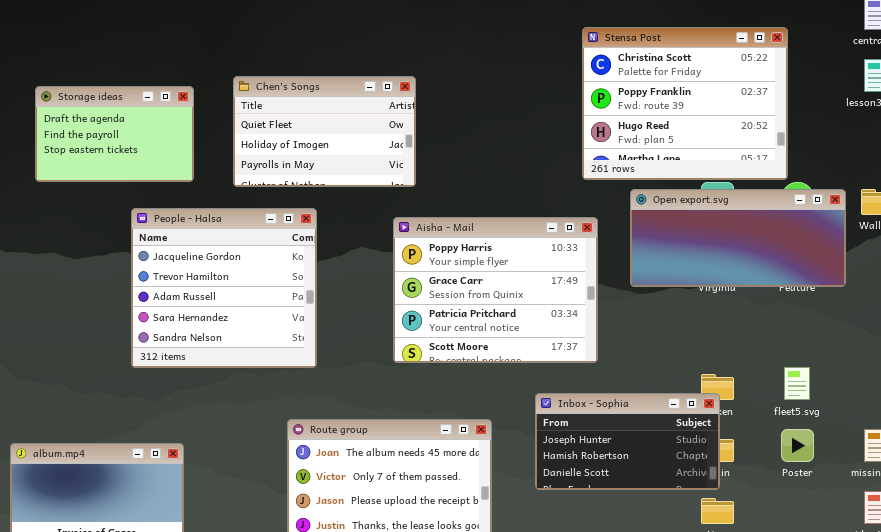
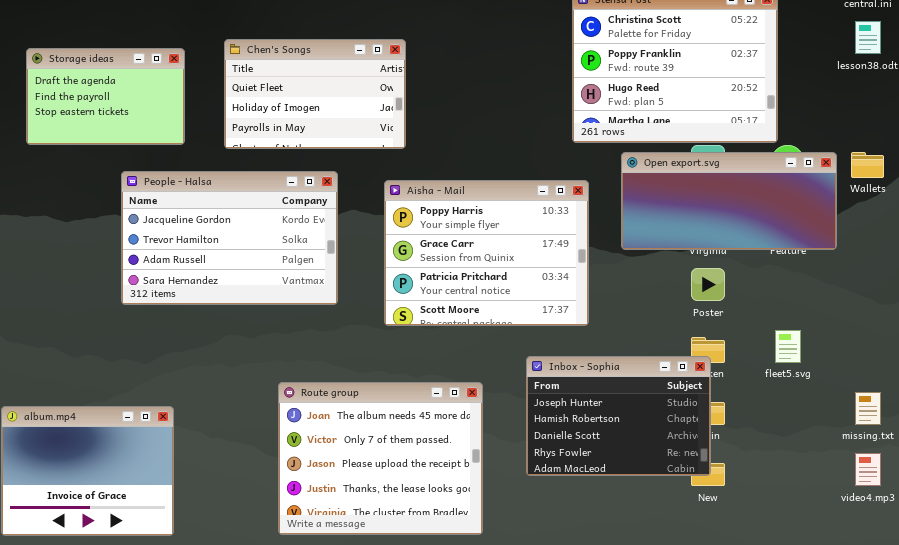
People - Halsa: [131,208,317,368] -> [121,171,338,305], resized
Inbox - Sophia: [535,393,720,490] -> [526,356,711,476], resized
Poster: [781,429,814,462] -> [691,268,725,301], moved

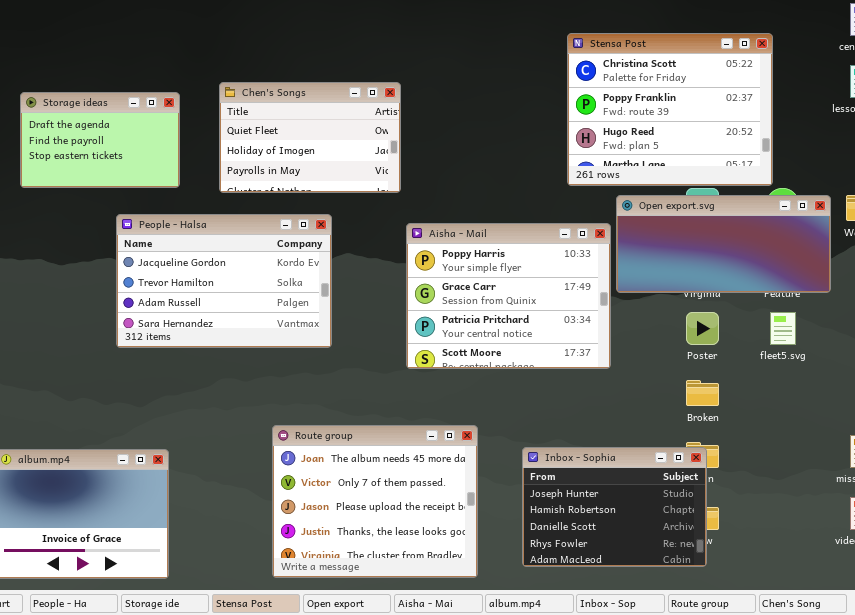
Aisha - Mail: [384,180,589,326] -> [406,223,611,369], moved
fleet5.svg: [775,330,801,363] -> [770,312,796,345], moved
Inbox - Sophia: [526,356,711,476] -> [522,447,707,567], moved

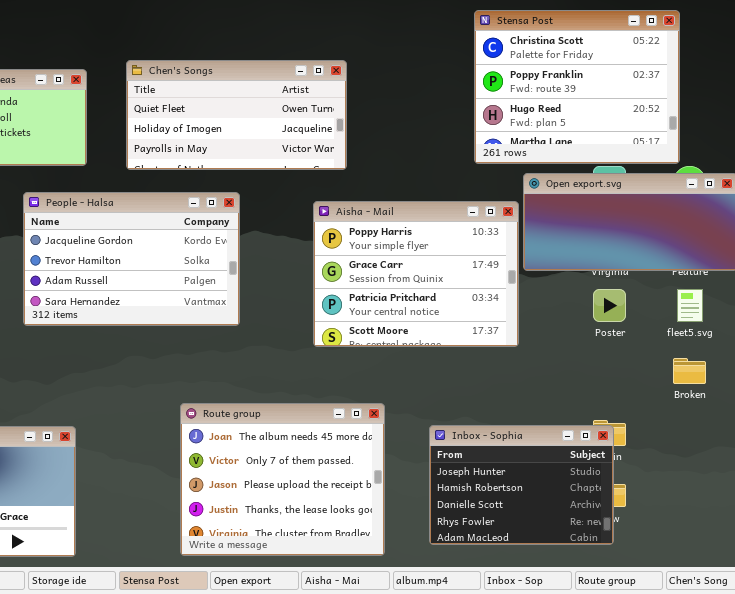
Chen's Songs: [219,82,401,193] -> [126,60,347,170], resized
Broken: [686,380,719,406] -> [673,358,706,384], moved

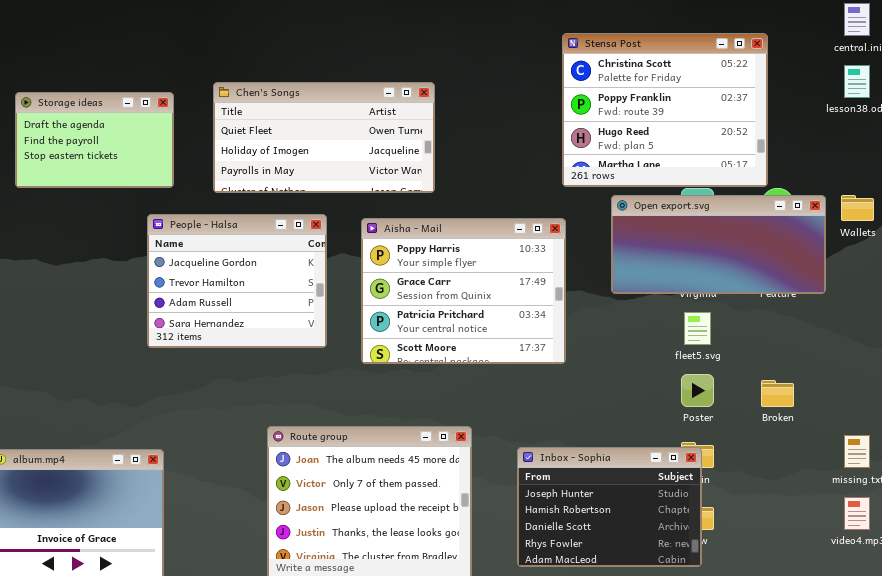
People - Halsa: [23,192,240,326] -> [147,214,327,348], resized
Aisha - Mail: [313,201,519,347] -> [361,218,566,364], moved
Poster: [593,289,626,322] -> [681,374,714,407], moved
fleet5.svg: [677,289,703,322] -> [684,312,711,345], moved

